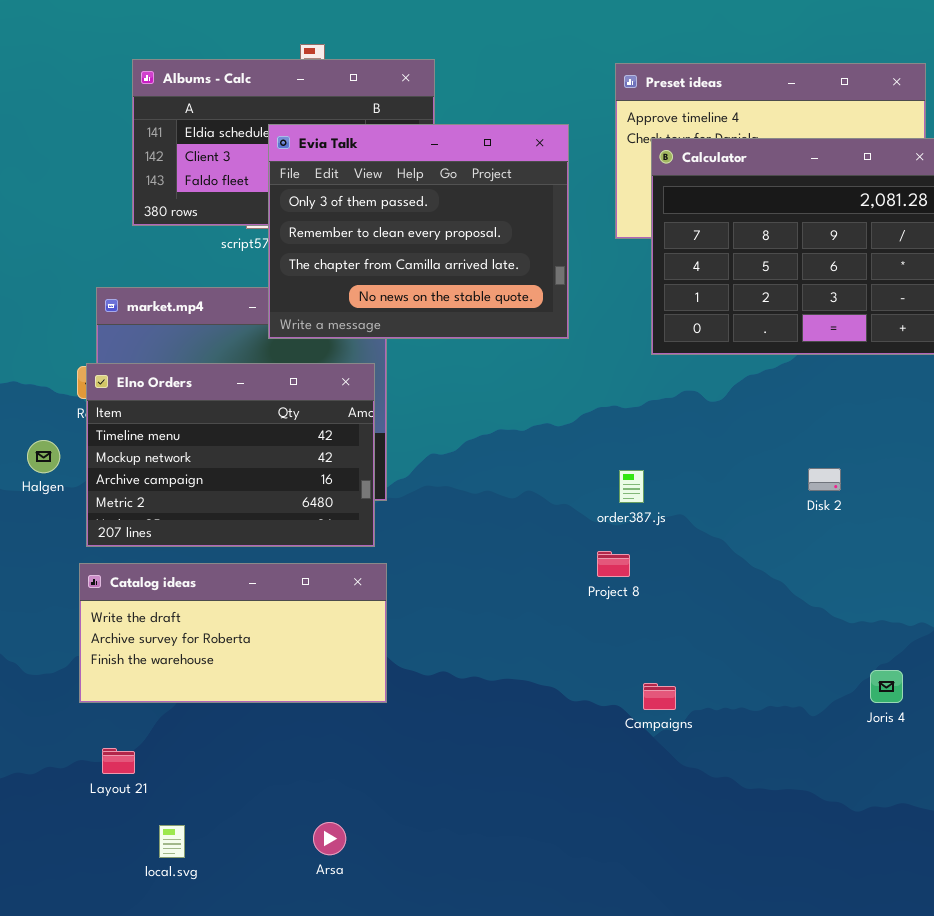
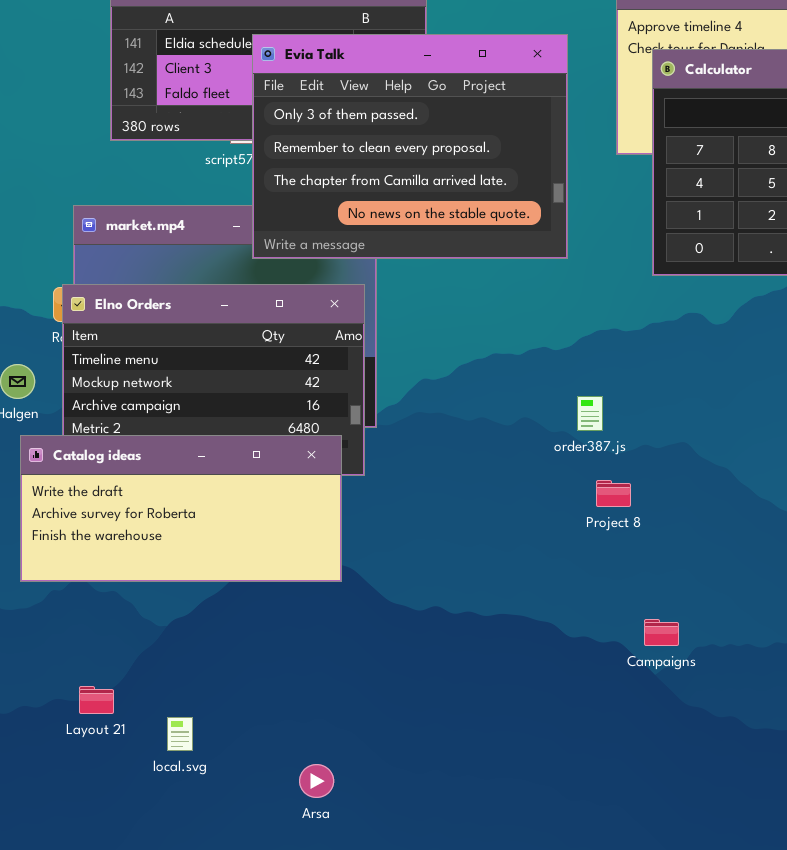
order387.js: [619,470,644,503] -> [577,396,603,431], moved
Catalog ideas: [79,563,387,703] -> [20,435,342,582], moved
local.svg: [159,825,185,858] -> [167,717,193,751], moved

